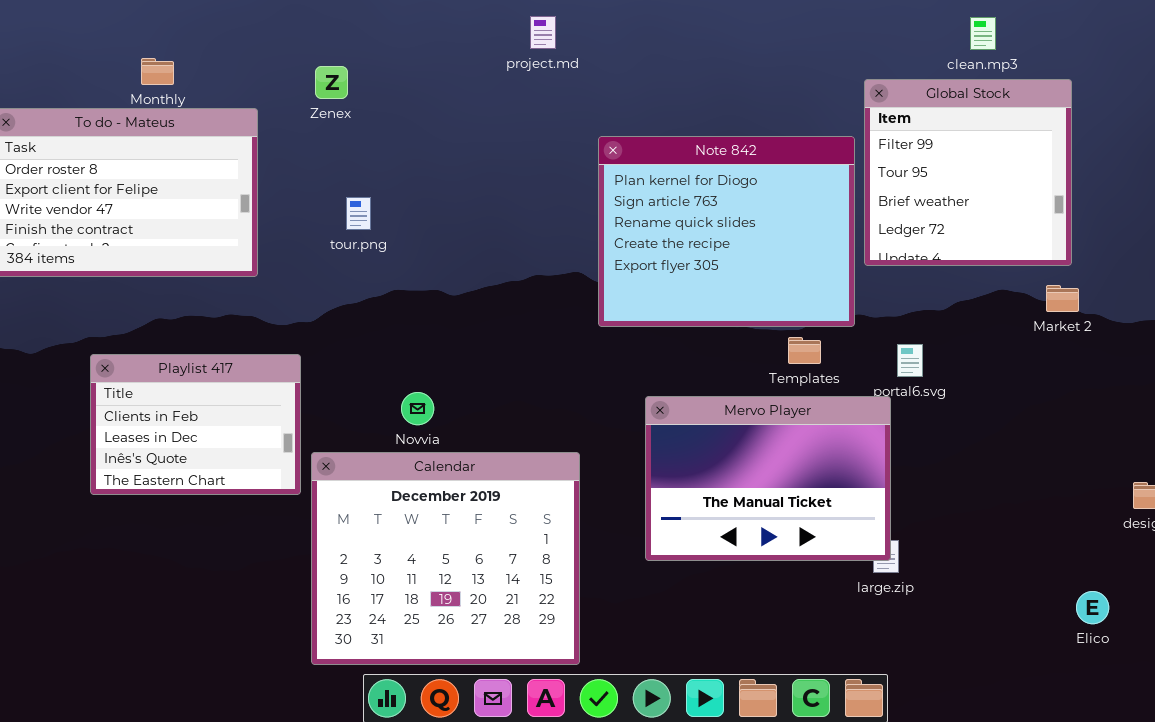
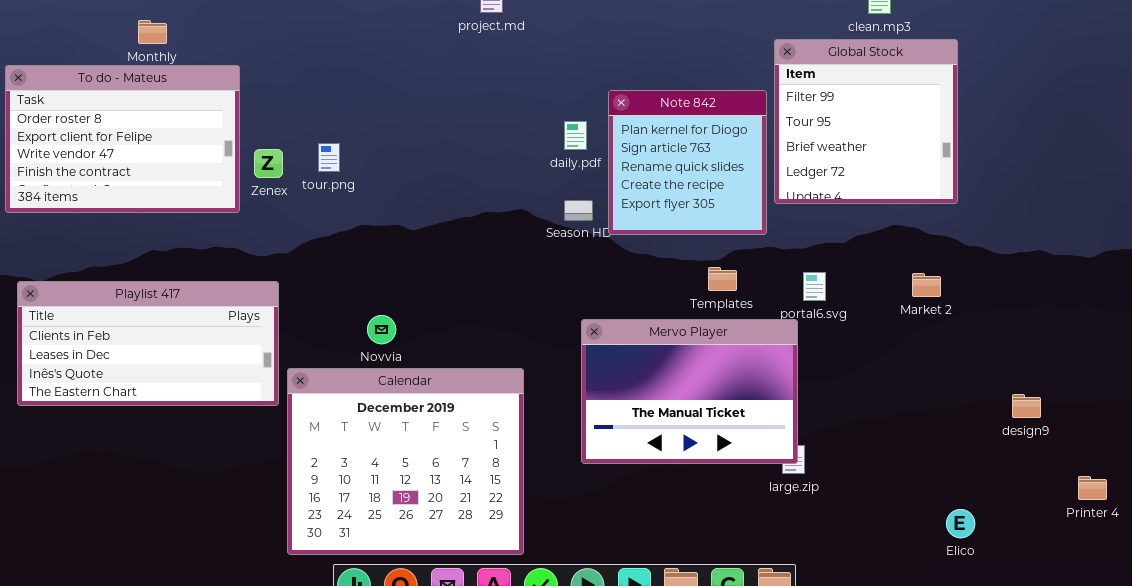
Zenex: [315,66,348,99] -> [254,149,283,178], moved
Note 842: [598,136,855,327] -> [608,90,767,235], resized
Market 2: [1046,285,1079,312] -> [912,273,941,297], moved
Playlist 417: [90,354,301,495] -> [17,281,279,406], resized
Elico: [1076,591,1109,624] -> [946,509,975,538], moved

